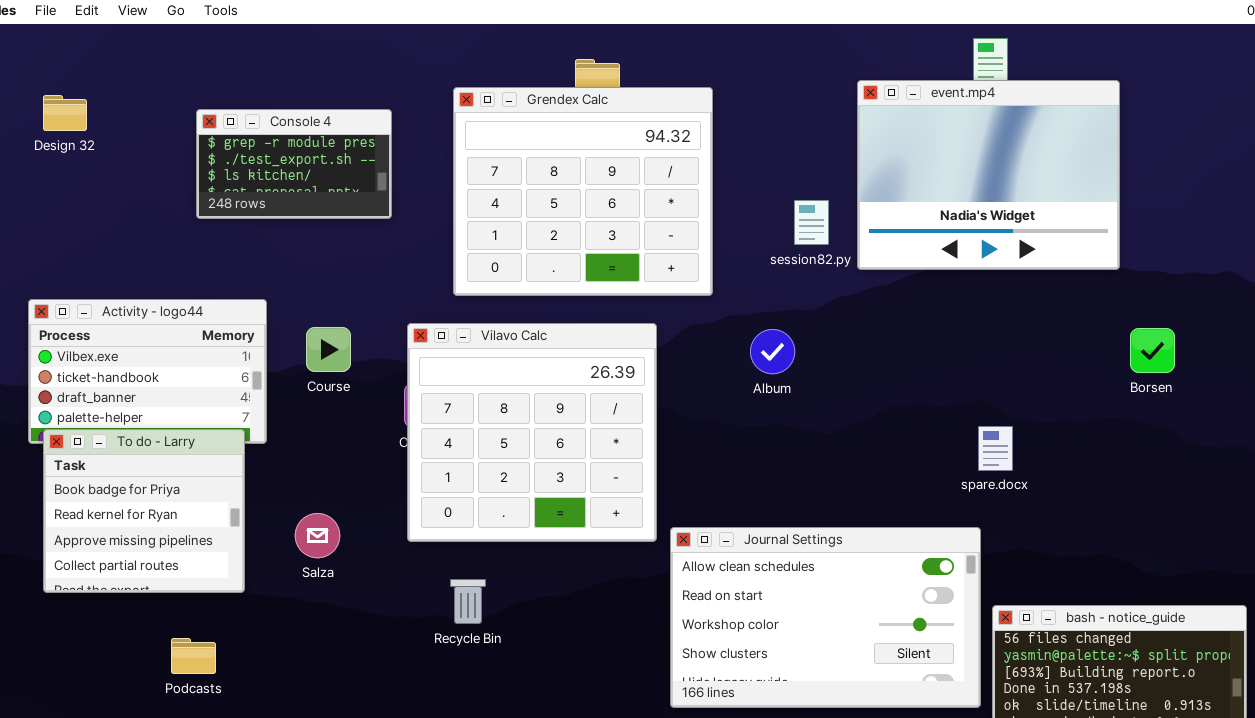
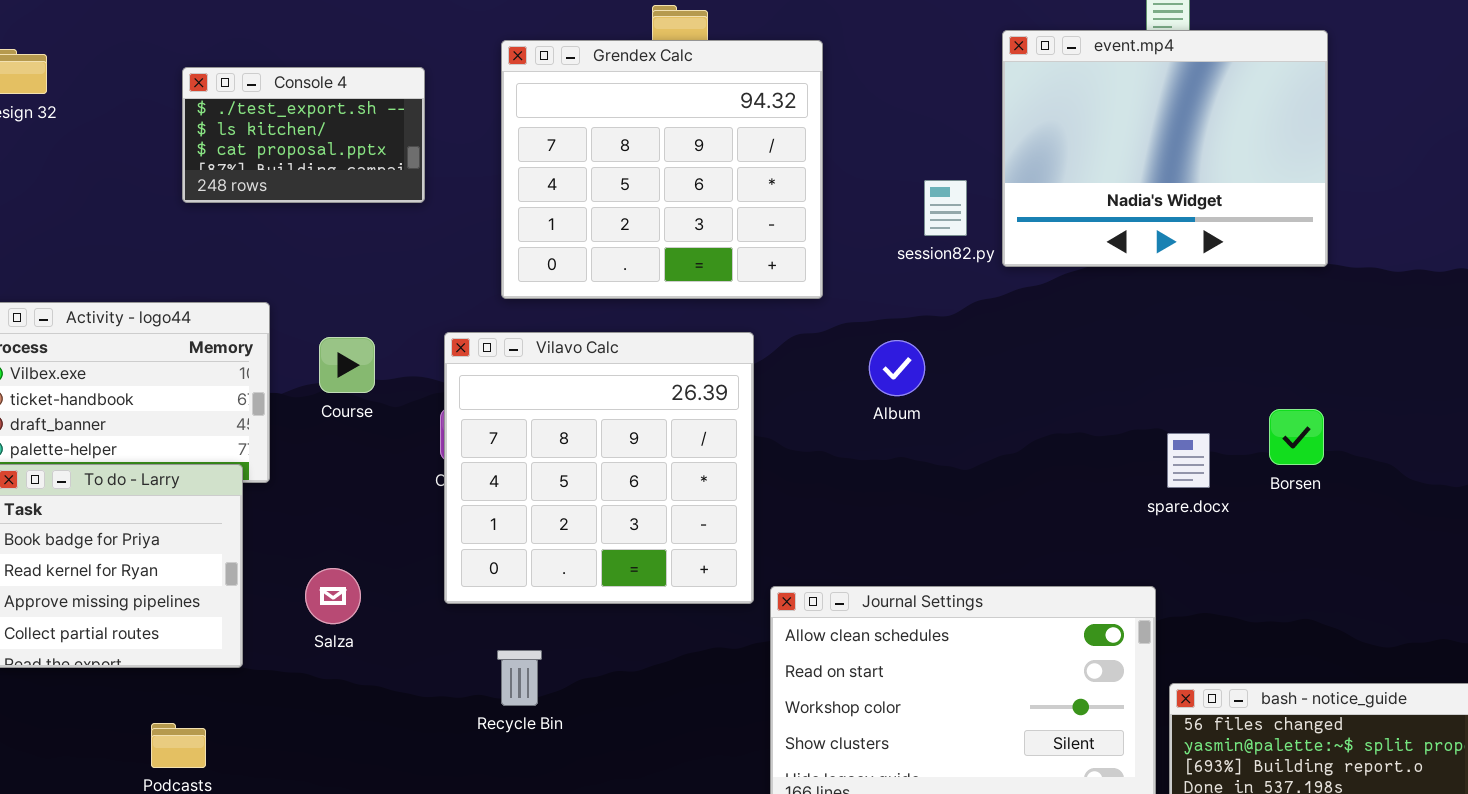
Console 4: [196,109,392,219] -> [182,67,425,203], scrolled down 1 row
Borsen: [1130,328,1175,373] -> [1269,409,1324,465], moved
spare.docx: [978,426,1013,471] -> [1167,433,1210,488], moved

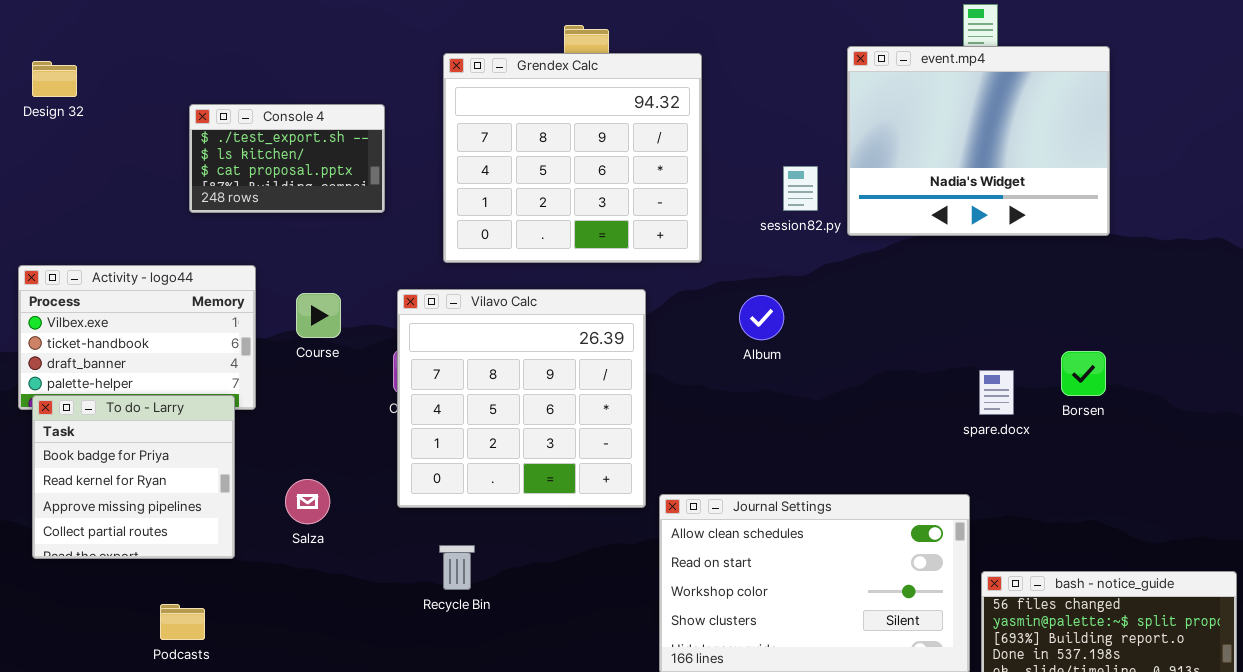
Console 4: [182,67,425,203] -> [189,104,385,213], moved

